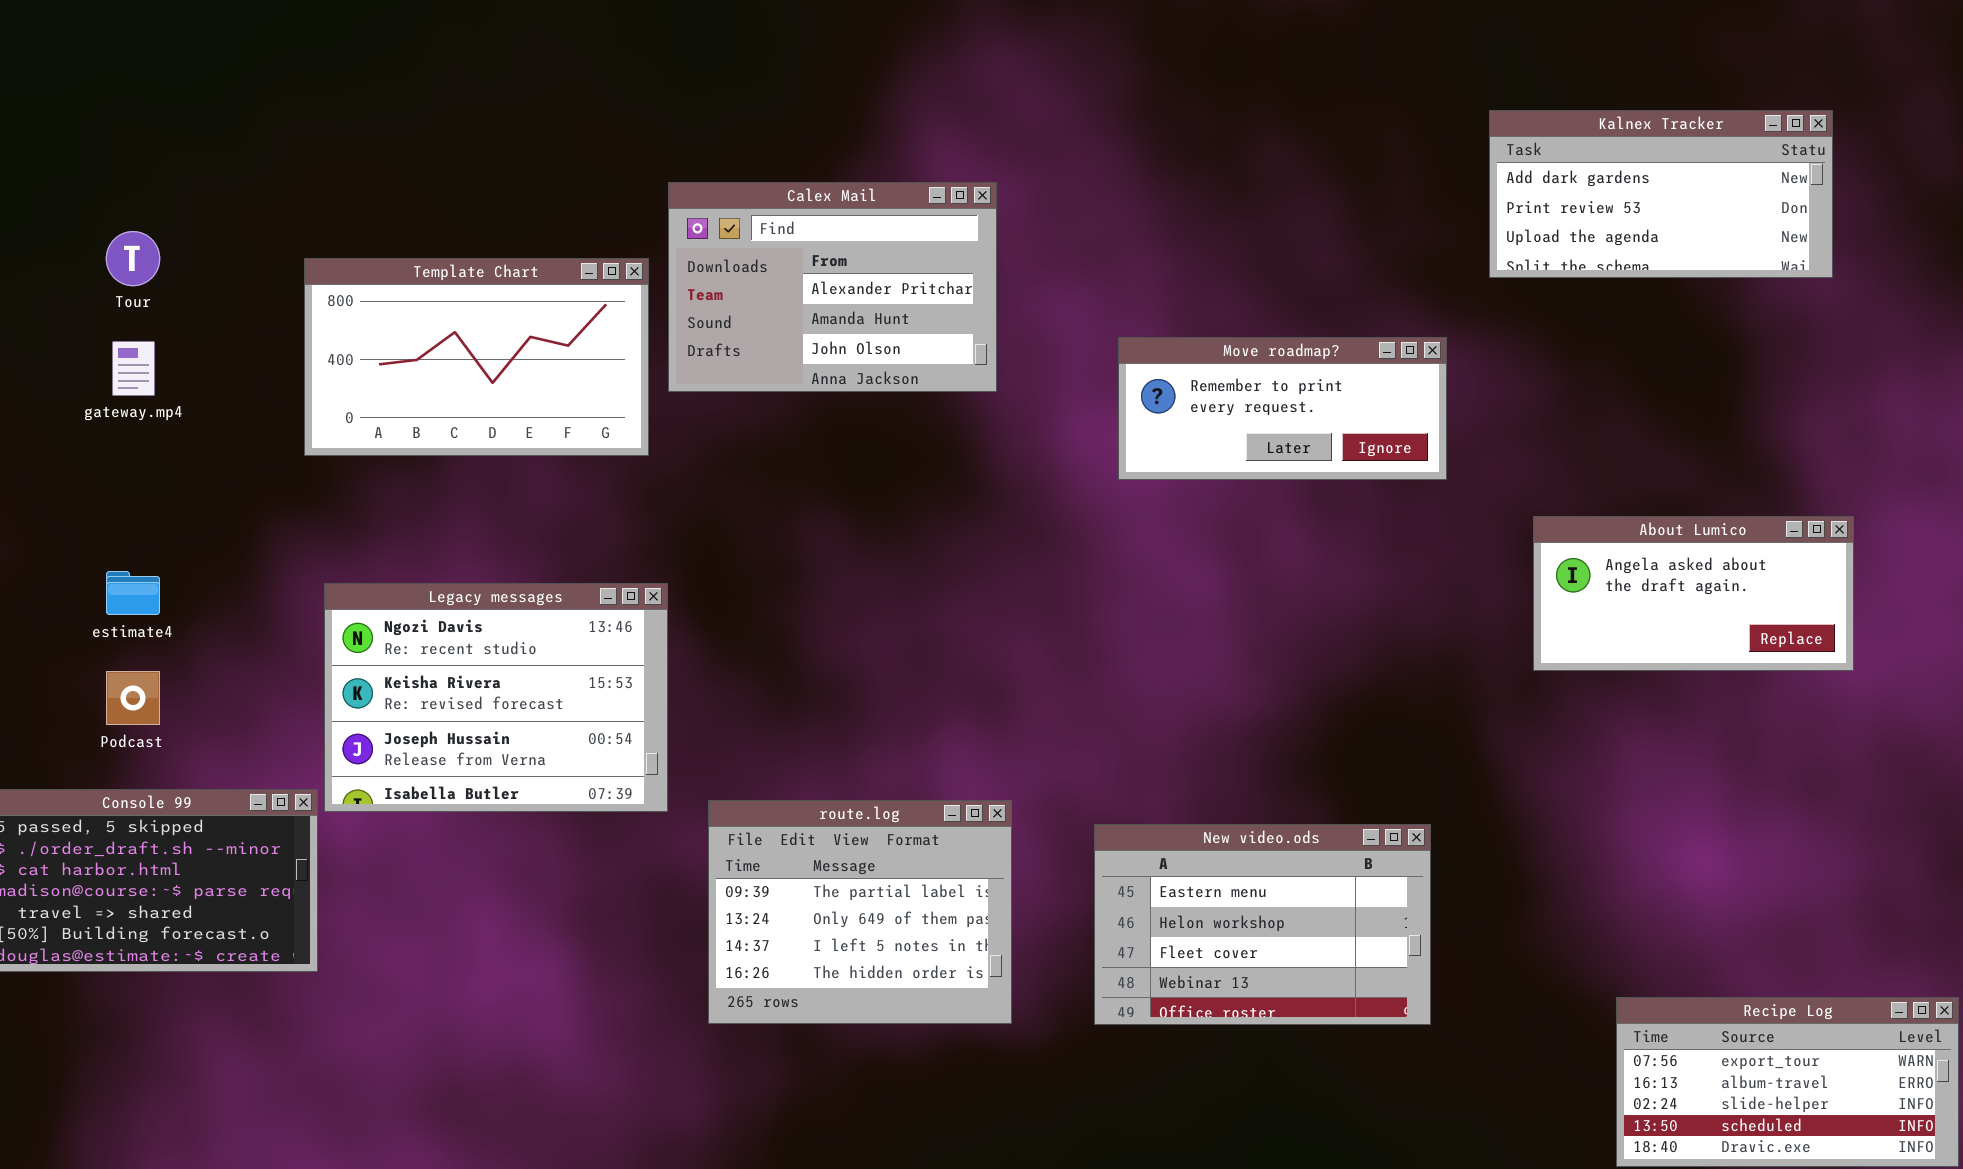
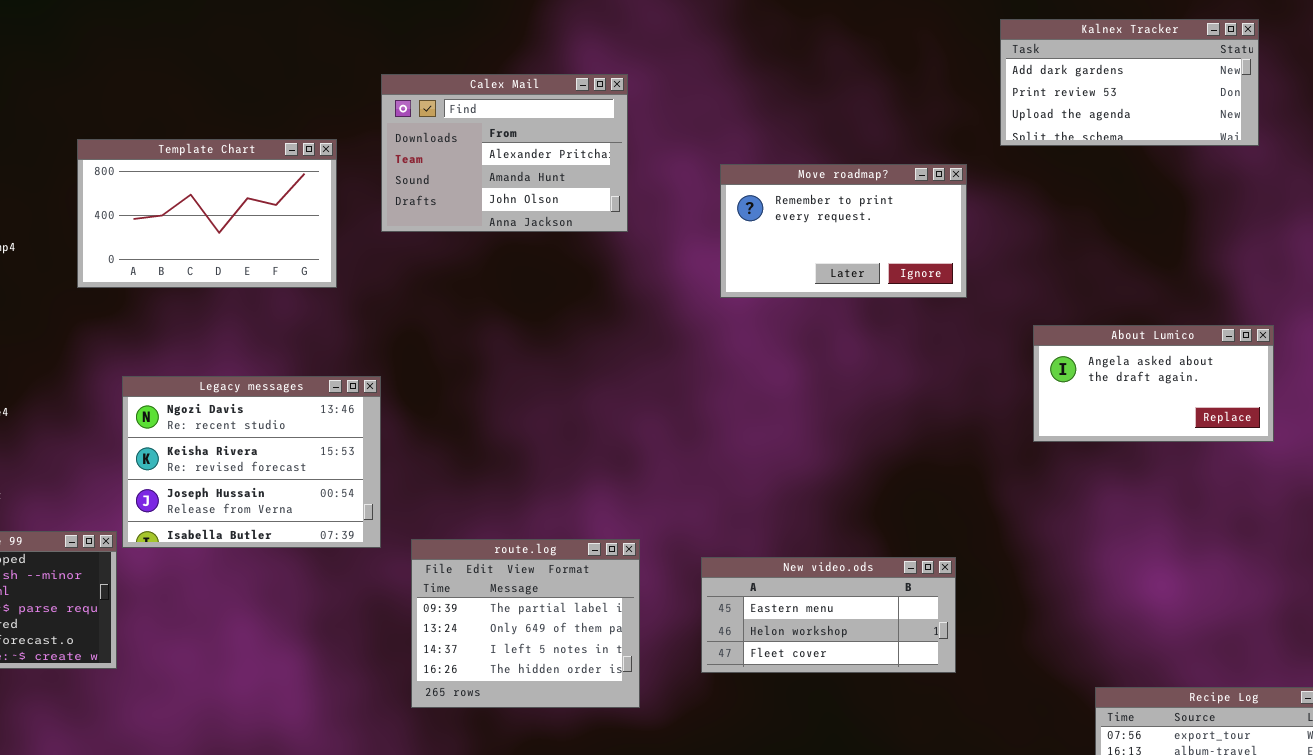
Template Chart: [304,258,649,456] -> [77,139,337,288], moved
Move roadmap?: [1118,337,1447,480] -> [720,164,967,298], resized
New video.ods: [1094,824,1431,1025] -> [701,557,956,673], resized

